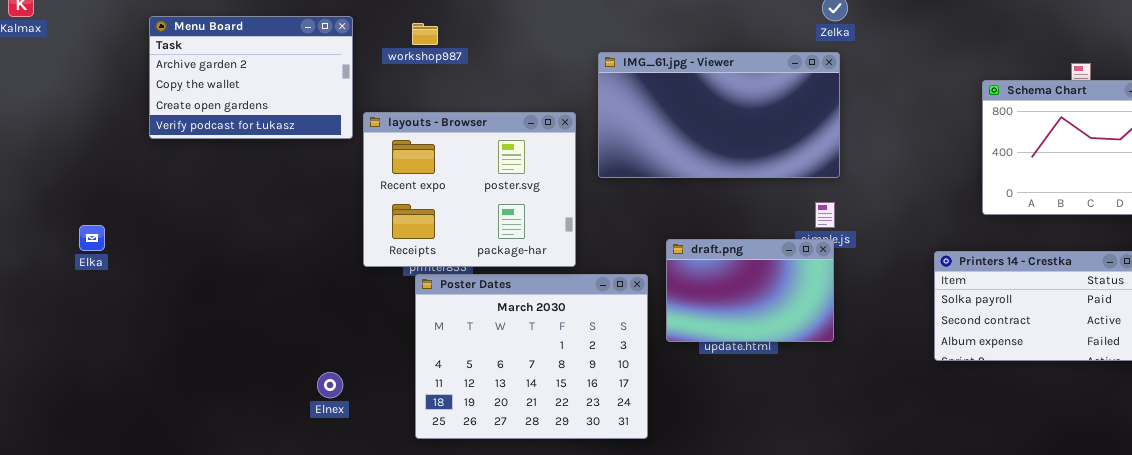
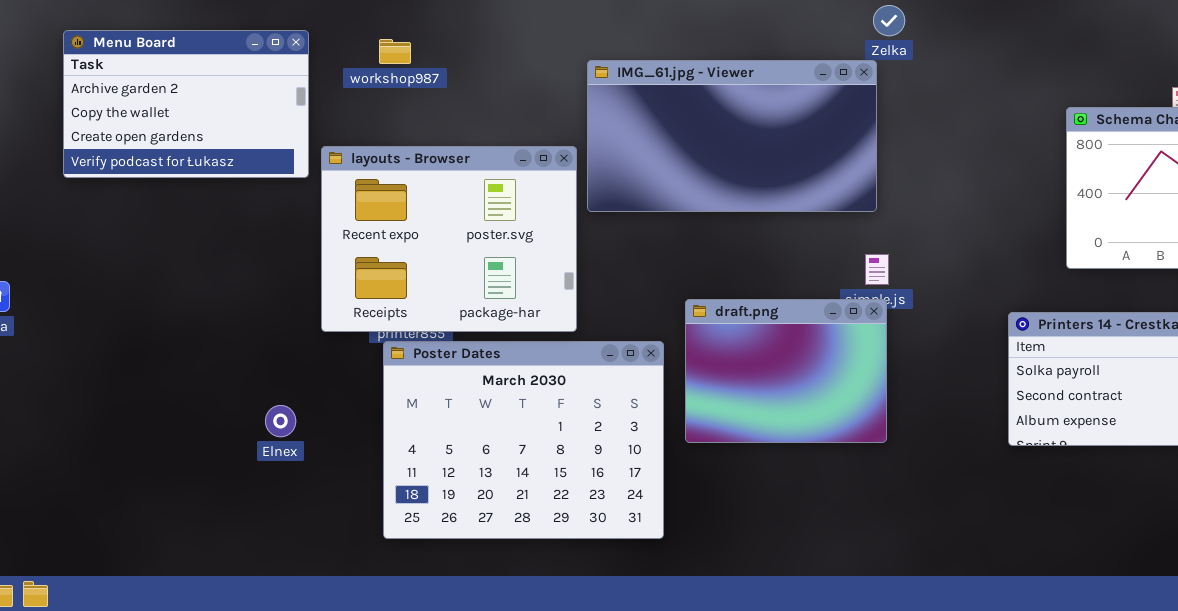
IMG_61.jpg - Viewer: [598,52,840,178] -> [587,60,877,212], moved
draft.png: [666,239,834,342] -> [685,299,887,443], resized
Elnex: [317,372,343,398] -> [265,405,296,437], moved

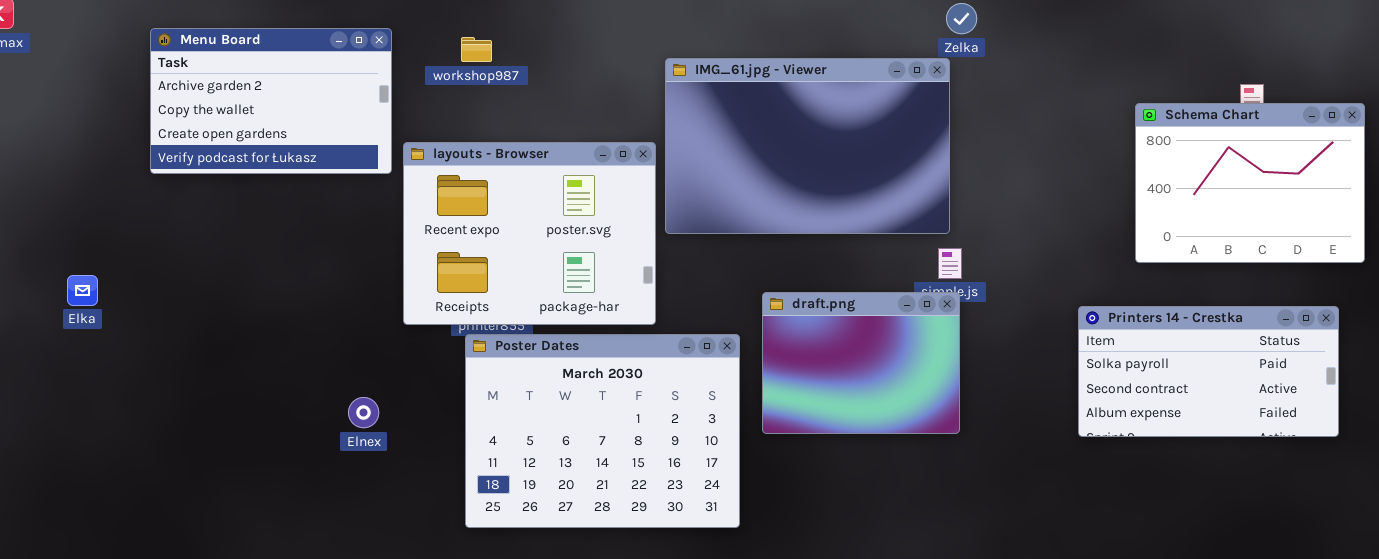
IMG_61.jpg - Viewer: [587,60,877,212] -> [665,58,950,234], resized

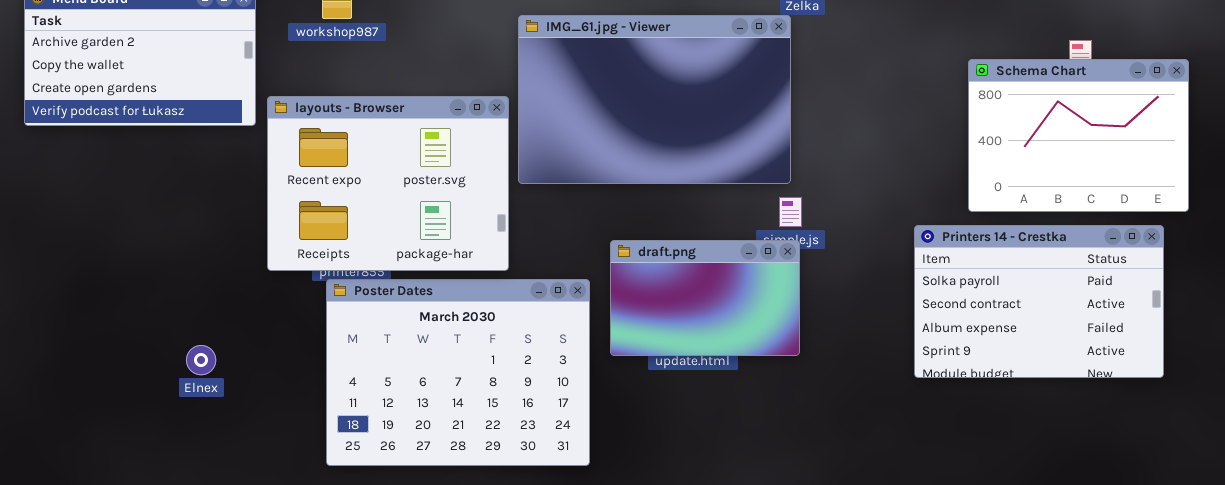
draft.png: [762,292,960,434] -> [610,240,800,356], resized
Printers 14 - Crestka: [1078,306,1339,437] -> [914,225,1164,378], resized
Elnex: [348,397,379,428] -> [186,345,216,375], moved

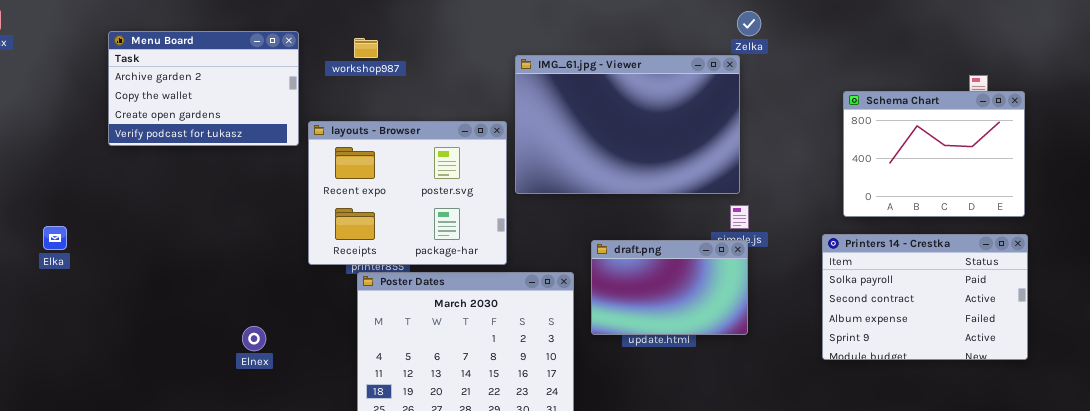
Schema Chart: [968,59,1189,212] -> [843,91,1025,217], moved
Printers 14 - Crestka: [914,225,1164,378] -> [822,234,1028,360], moved

